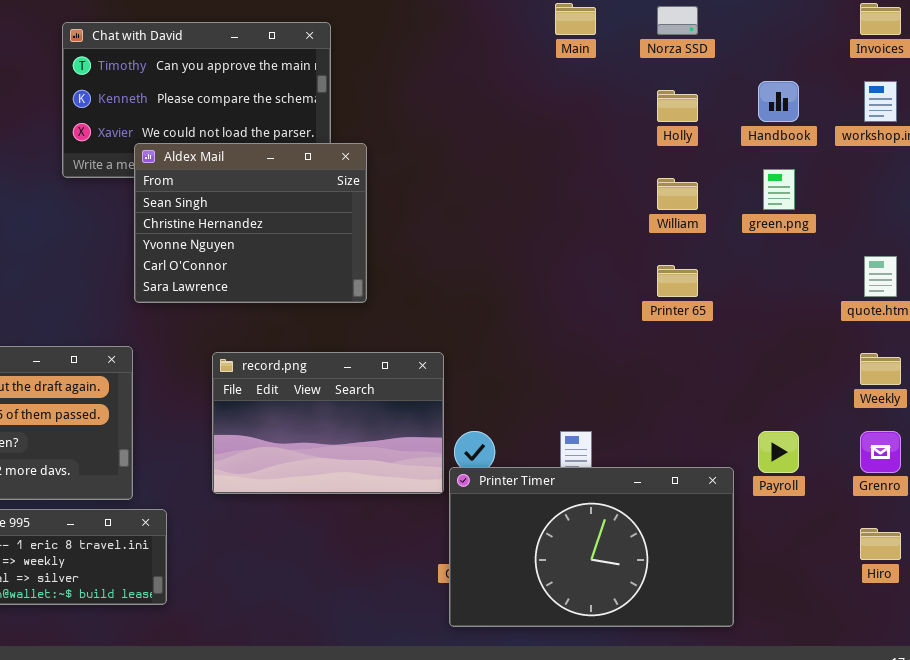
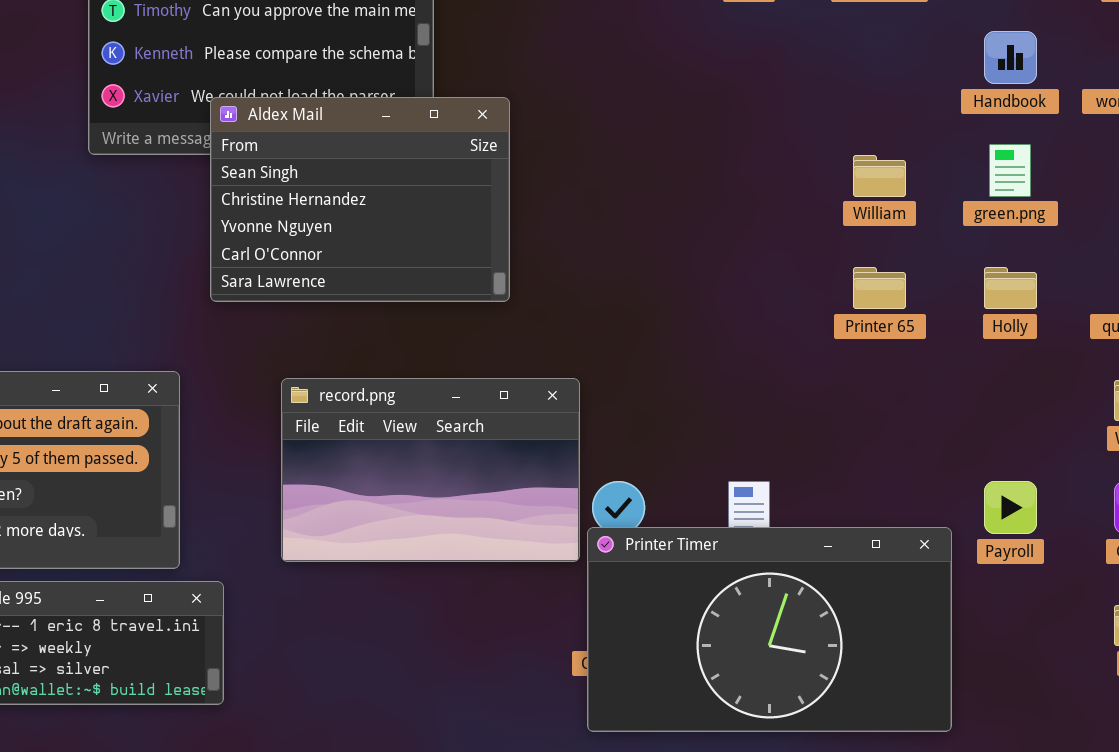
Holly: [657,90,698,122] -> [984,267,1037,309], moved
Aldex Mail: [134,143,367,303] -> [210,97,510,302], moved

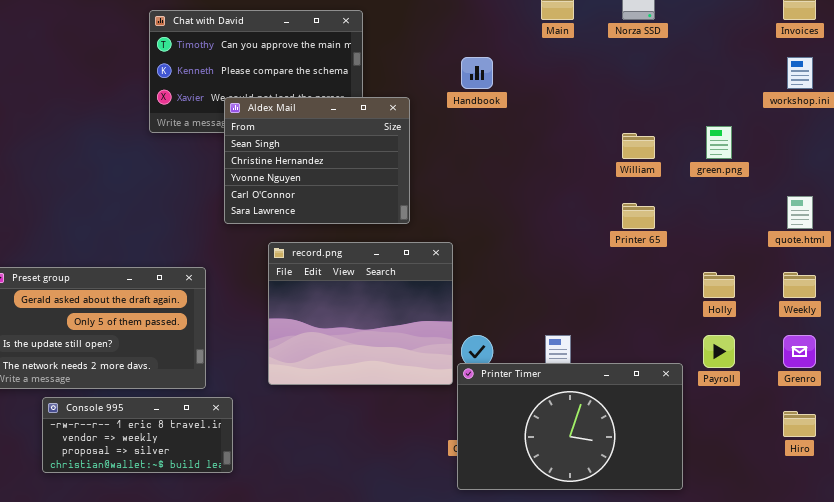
Handbook: [984,31,1037,84] -> [461,57,493,89], moved
Holly: [984,267,1037,309] -> [703,272,735,298], moved
record.png: [281,378,580,562] -> [268,242,453,385], resized

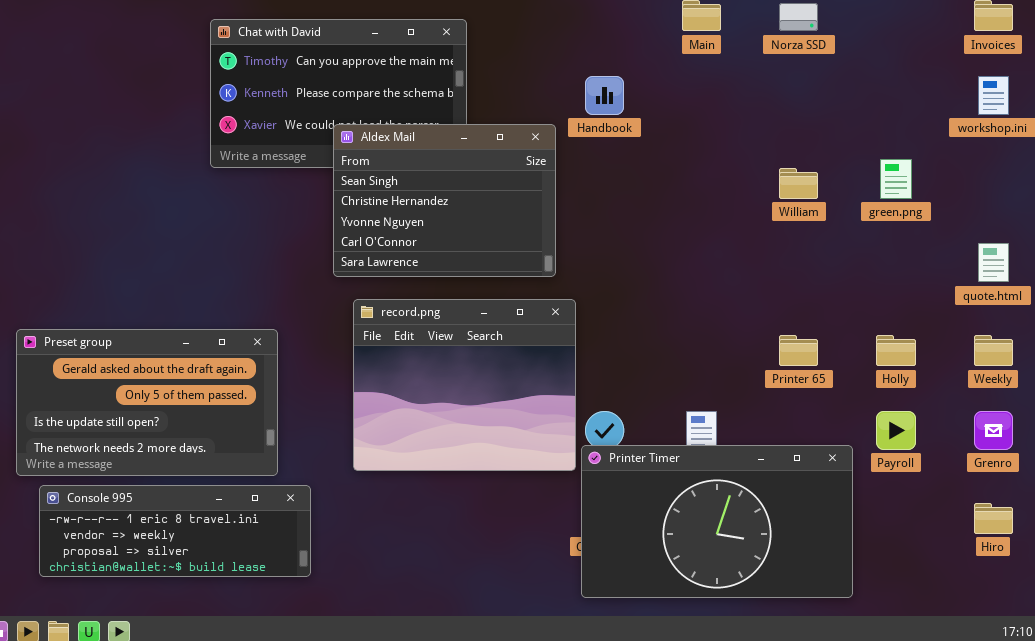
Aldex Mail: [224,97,410,224] -> [333,124,556,277], moved
Printer 65: [622,203,655,229] -> [779,335,818,366], moved
Console 995: [42,397,233,473] -> [39,485,311,577], resized

